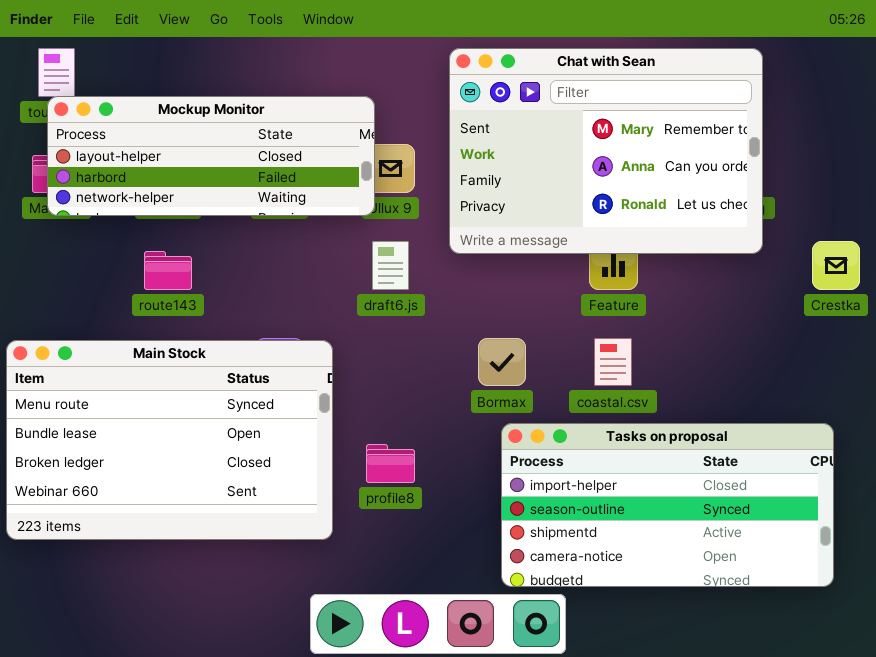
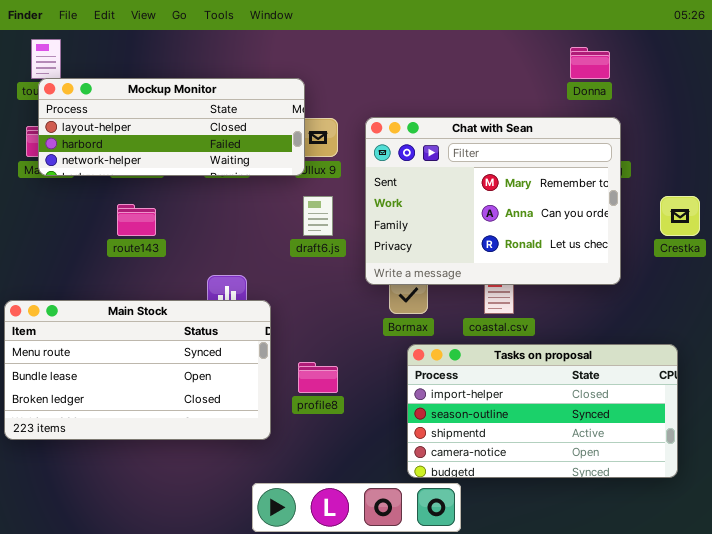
Chat with Sean: [449,48,763,254] -> [365,117,621,285], moved
Main Stock: [6,340,333,540] -> [4,300,271,440], resized

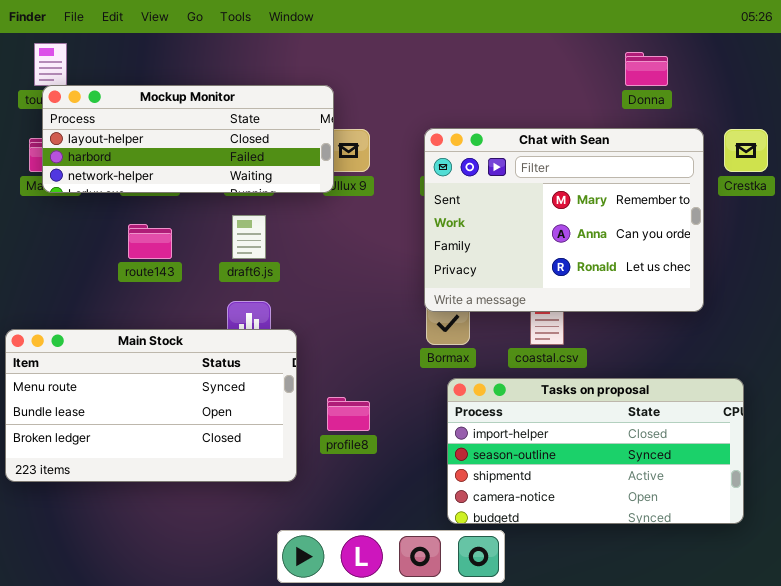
Chat with Sean: [365,117,621,285] -> [424,128,704,312], moved
draft6.js: [303,196,333,236] -> [232,215,266,259], moved
Crestka: [660,196,700,236] -> [724,129,768,172], moved

